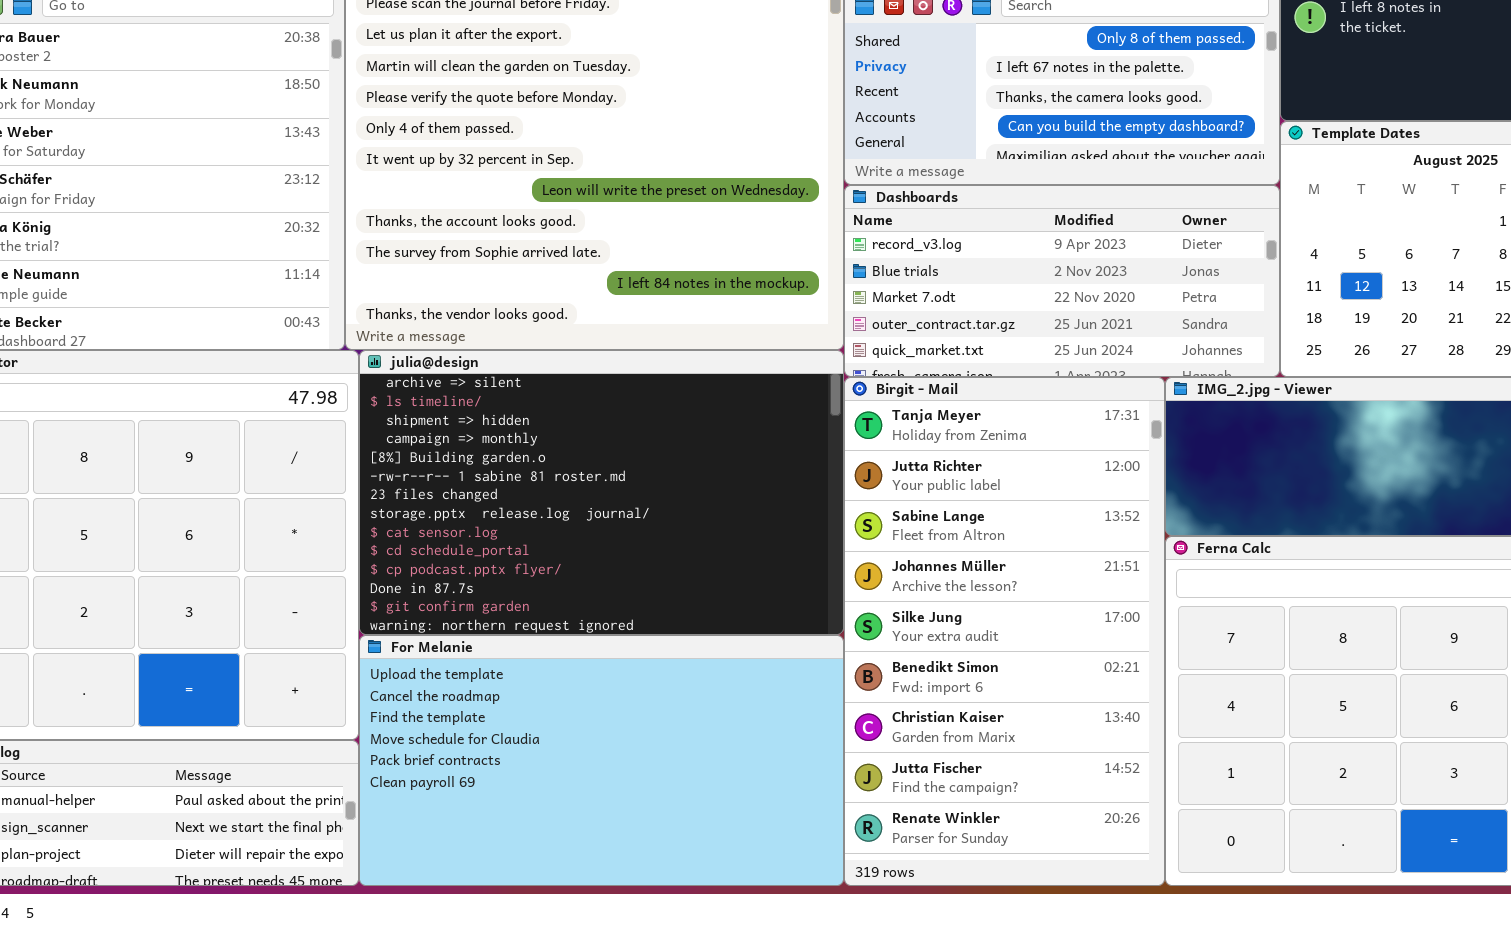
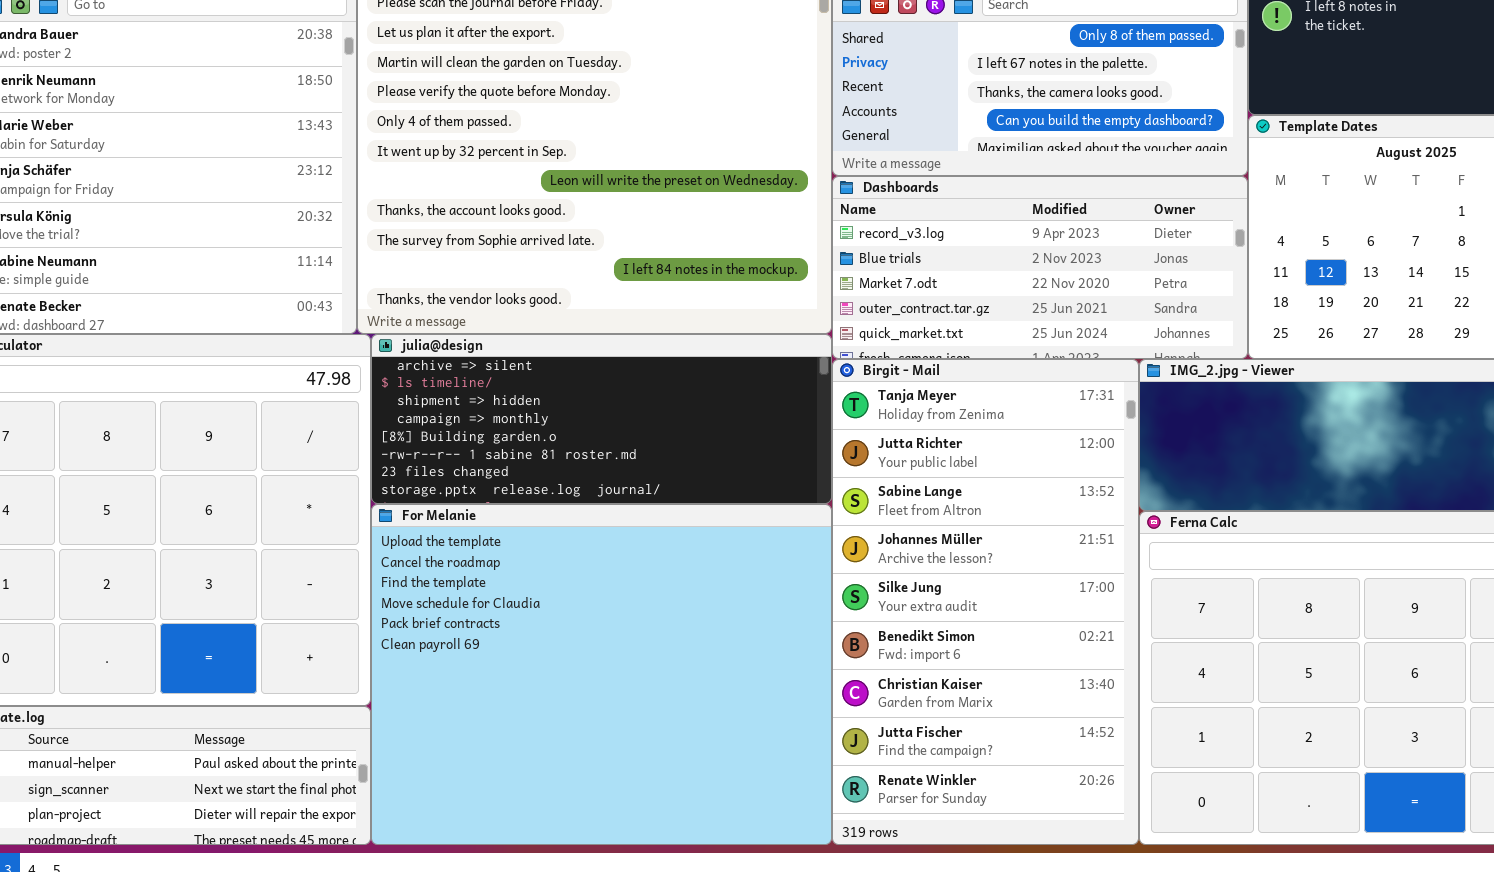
julia@design: [359,350,844,635] -> [371,334,832,504], resized
For Melanie: [359,635,844,886] -> [371,504,832,845], resized

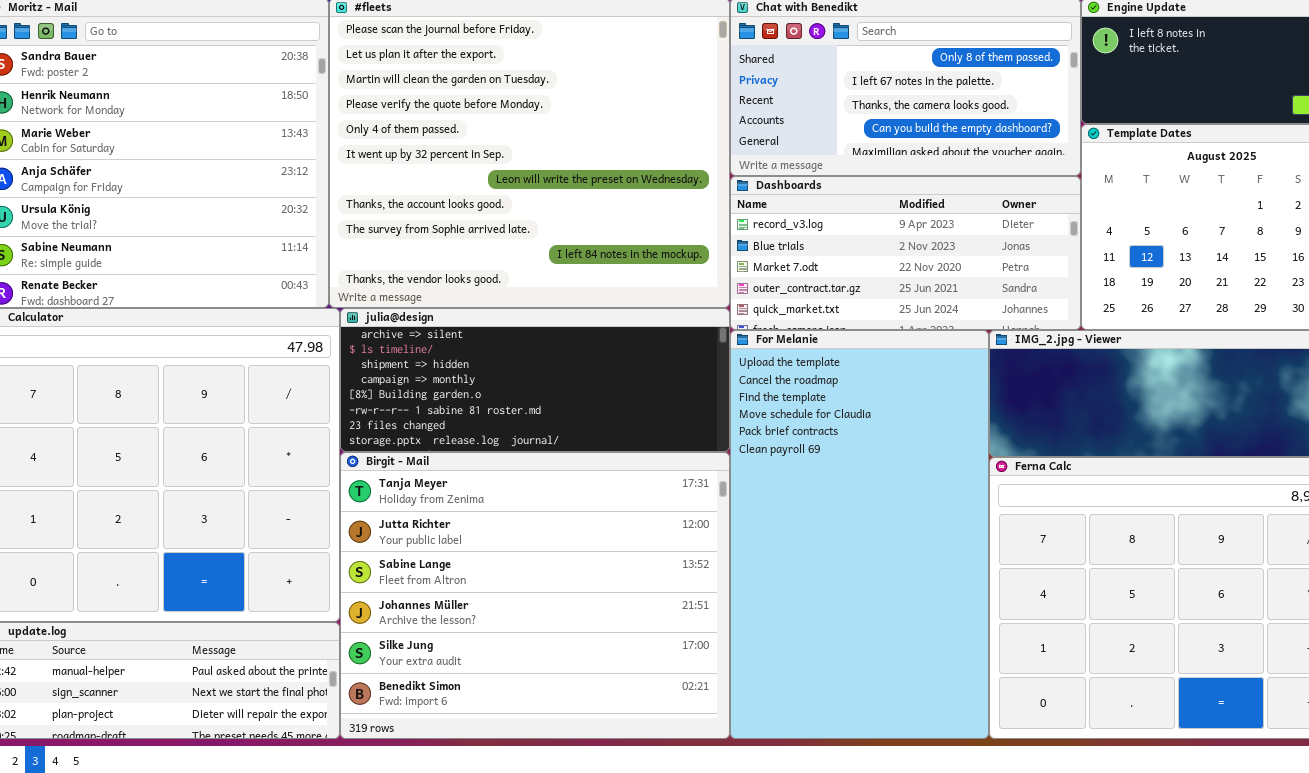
Birgit - Mail: [832,359,1139,845] -> [340,452,730,739], moved, resized
For Melanie: [371,504,832,845] -> [730,330,989,739], moved, resized

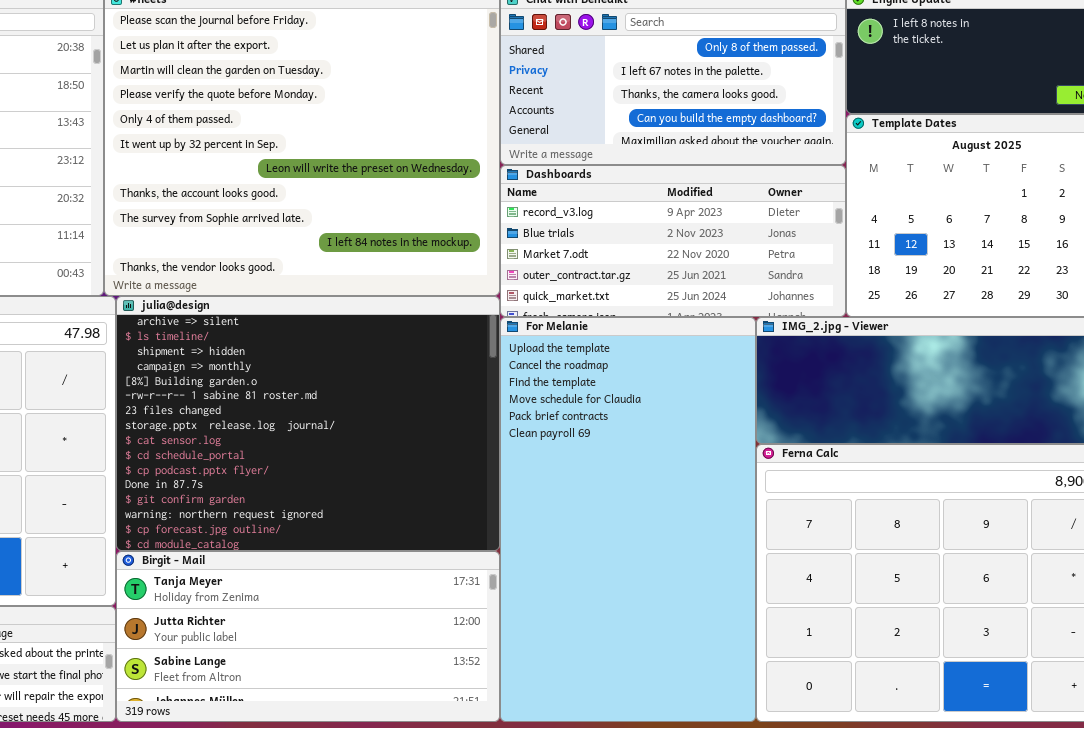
julia@design: [340,308,730,452] -> [116,296,500,551], resized
Birgit - Mail: [340,452,730,739] -> [116,551,500,722], resized

